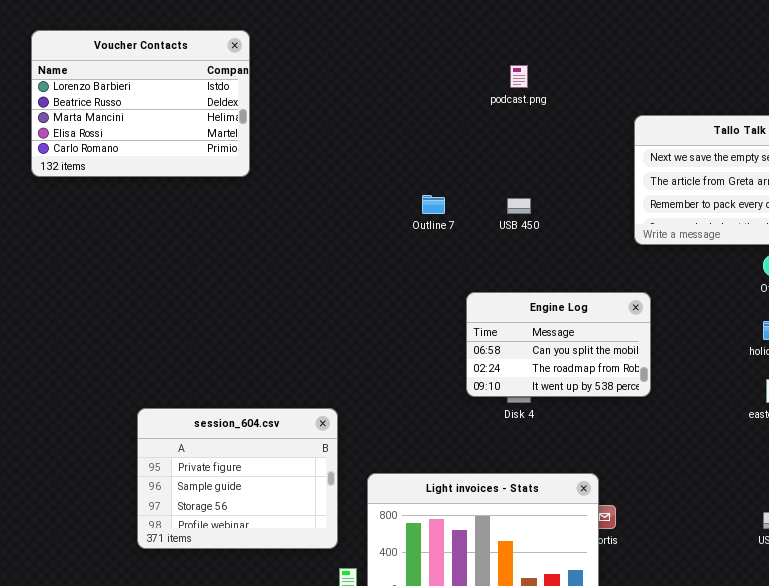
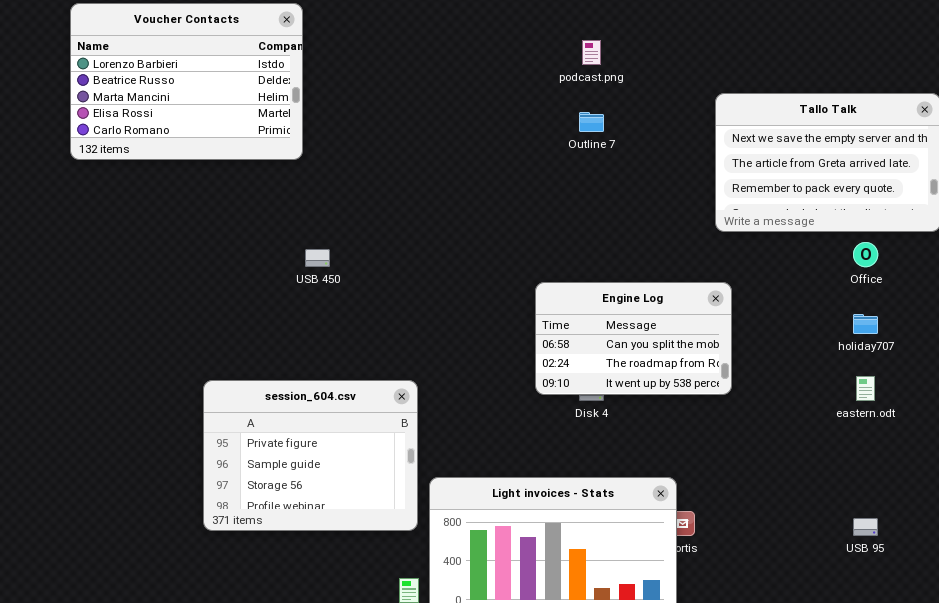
Outline 7: [422,195,445,214] -> [579,112,604,132], moved
USB 450: [507,198,531,214] -> [305,249,330,267], moved
session_604.csv: [137,408,338,549] -> [203,380,418,531], moved

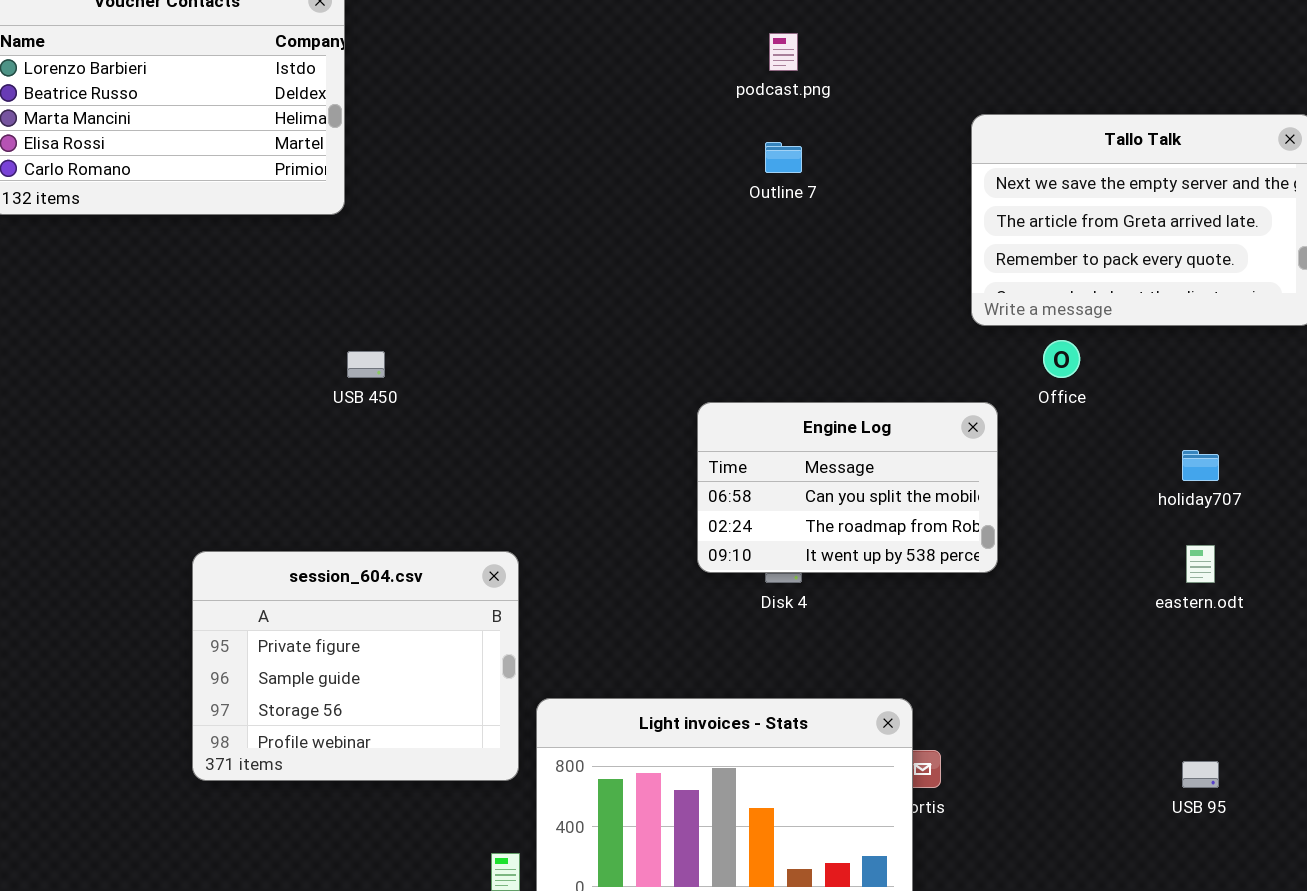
Office: [853,242,878,267] -> [1043,340,1080,378], moved

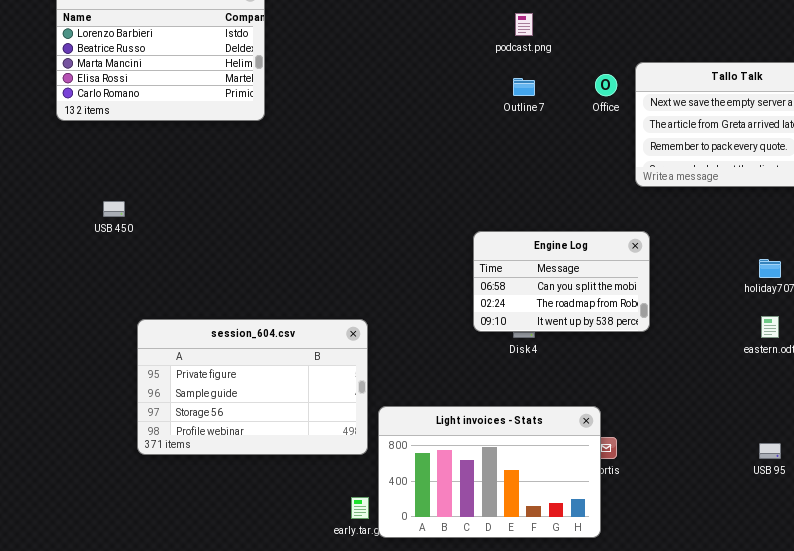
Office: [1043,340,1080,378] -> [595,74,617,96], moved
USB 450: [347,351,385,378] -> [103,201,125,217], moved
session_604.csv: [192,551,519,781] -> [137,319,368,455], resized

